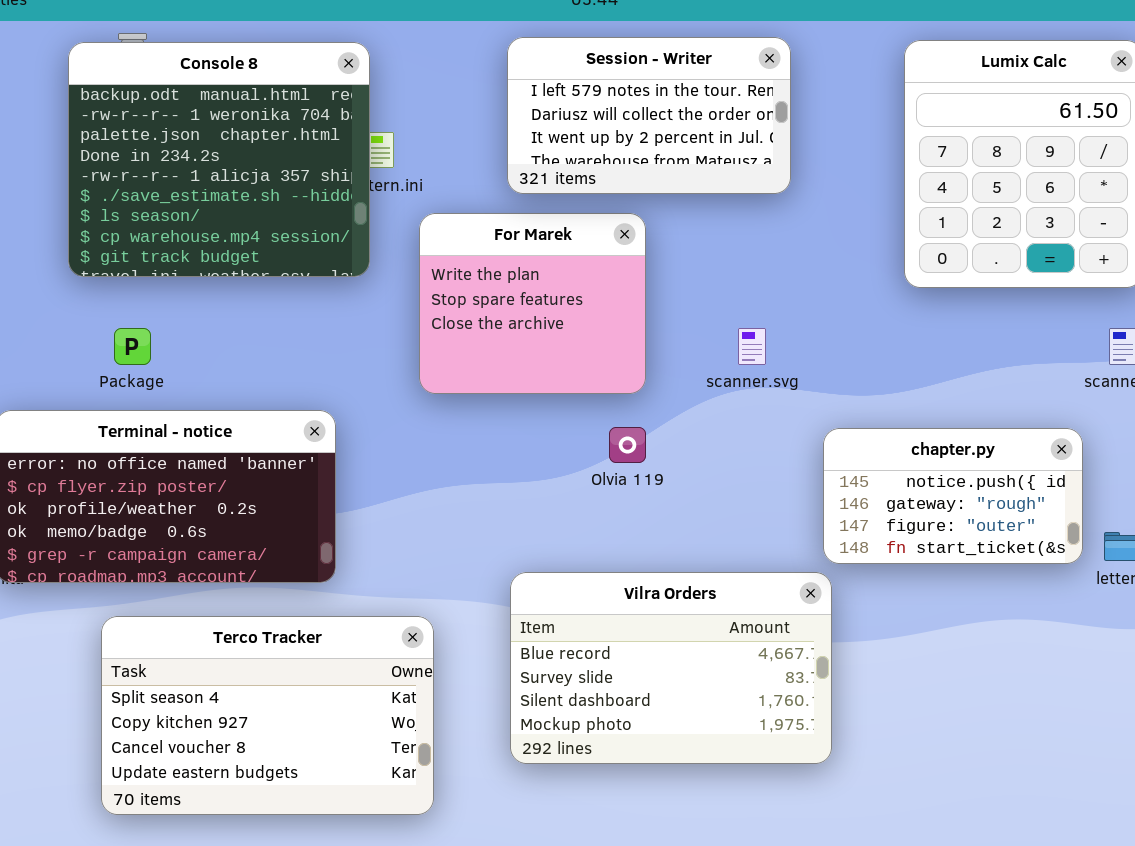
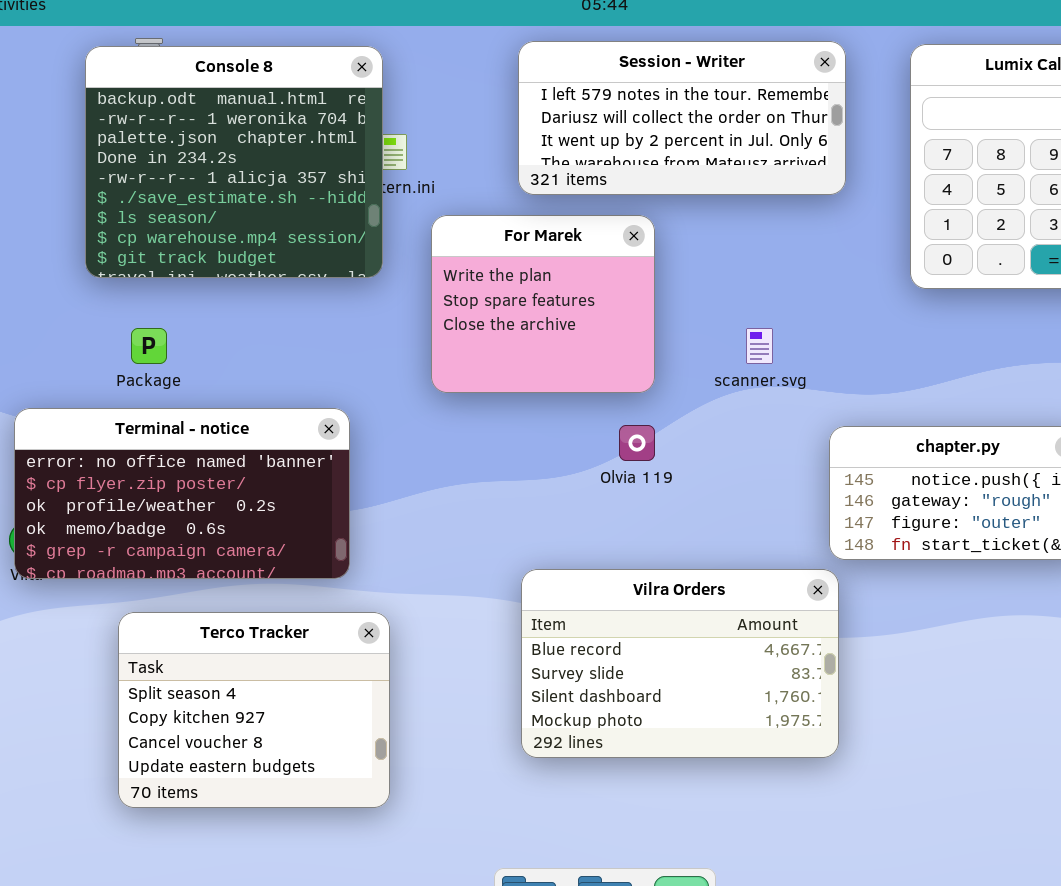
Session - Writer: [507,37,791,194] -> [518,41,846,195], resized
Terco Tracker: [101,616,434,815] -> [118,612,390,808], resized

